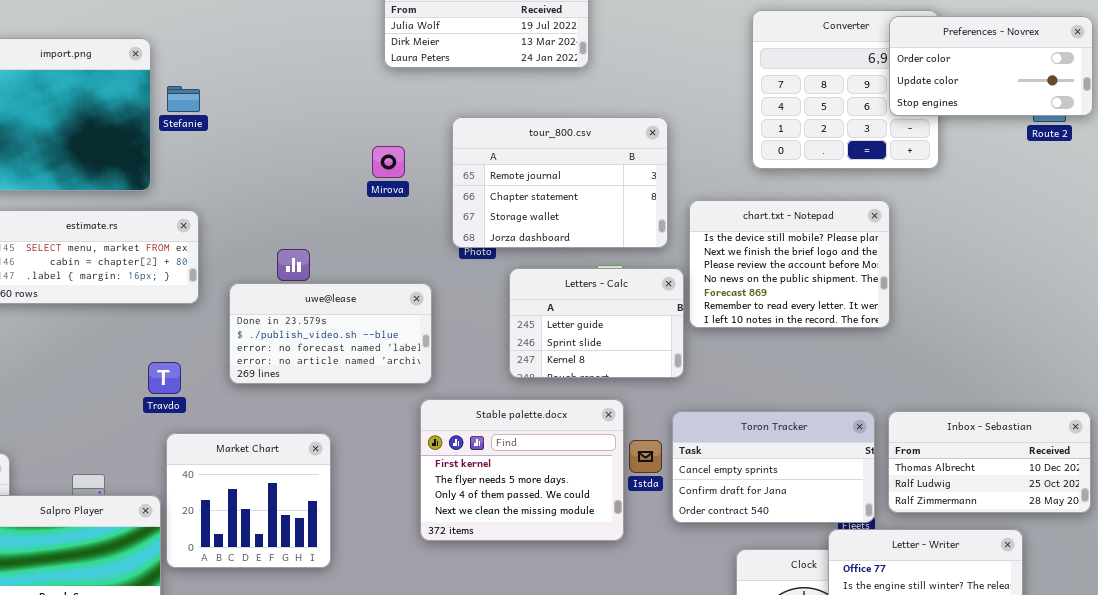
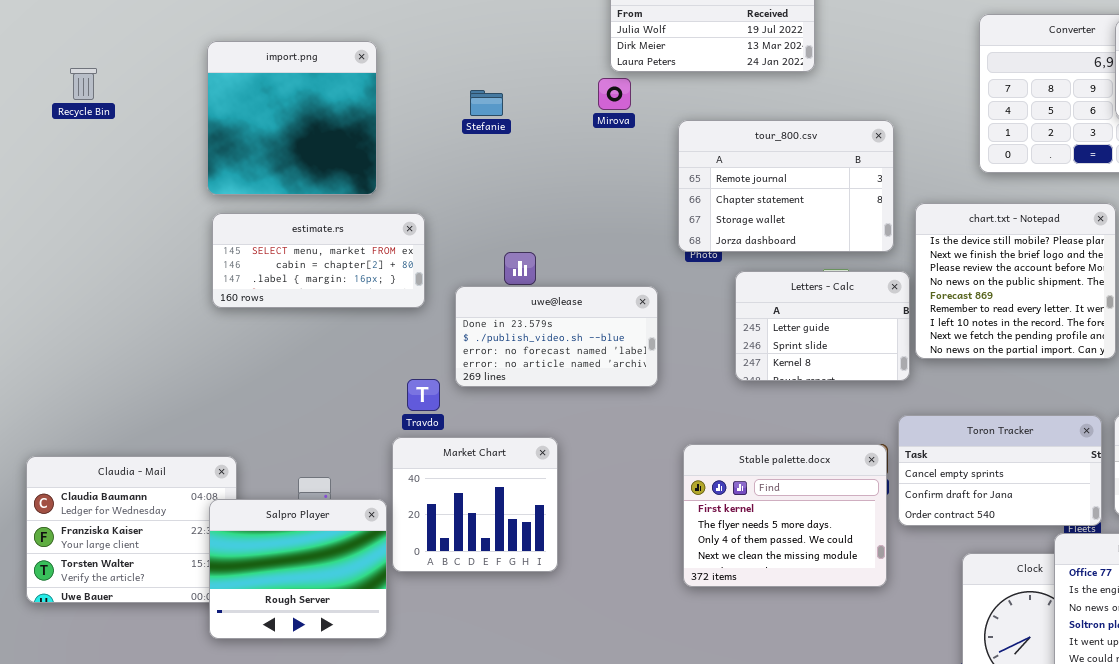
Stefanie: [167,86,200,112] -> [470,90,503,116], moved
Mirova: [372,146,405,178] -> [598,78,631,110], moved
chart.txt - Notepad: [689,200,890,328] -> [915,203,1116,359], resized
Travdo: [148,362,181,394] -> [407,379,440,411], moved
Stable palette.docx: [420,399,624,541] -> [683,444,887,587], moved

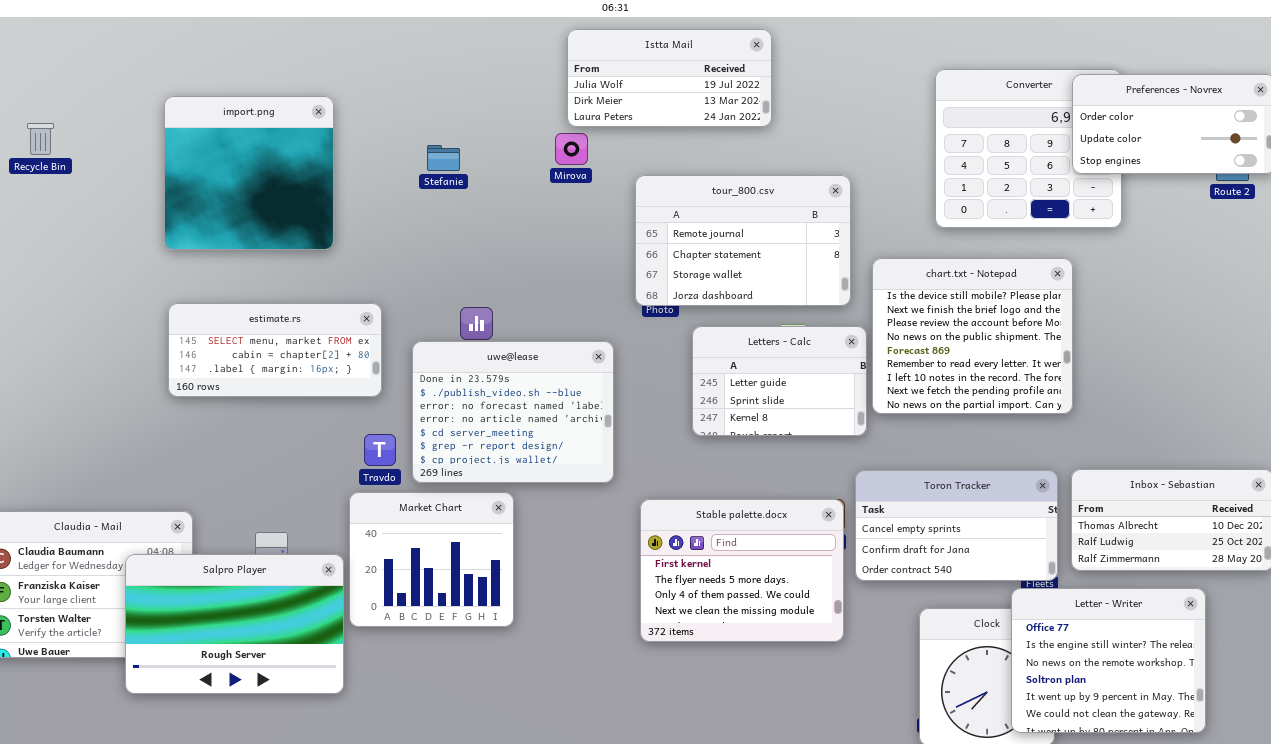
estimate.rs: [212,213,425,308] -> [168,303,382,397], moved
uwe@lease: [455,286,658,387] -> [412,341,614,483], resized
Salpro Player: [209,499,387,639] -> [125,554,344,694], resized

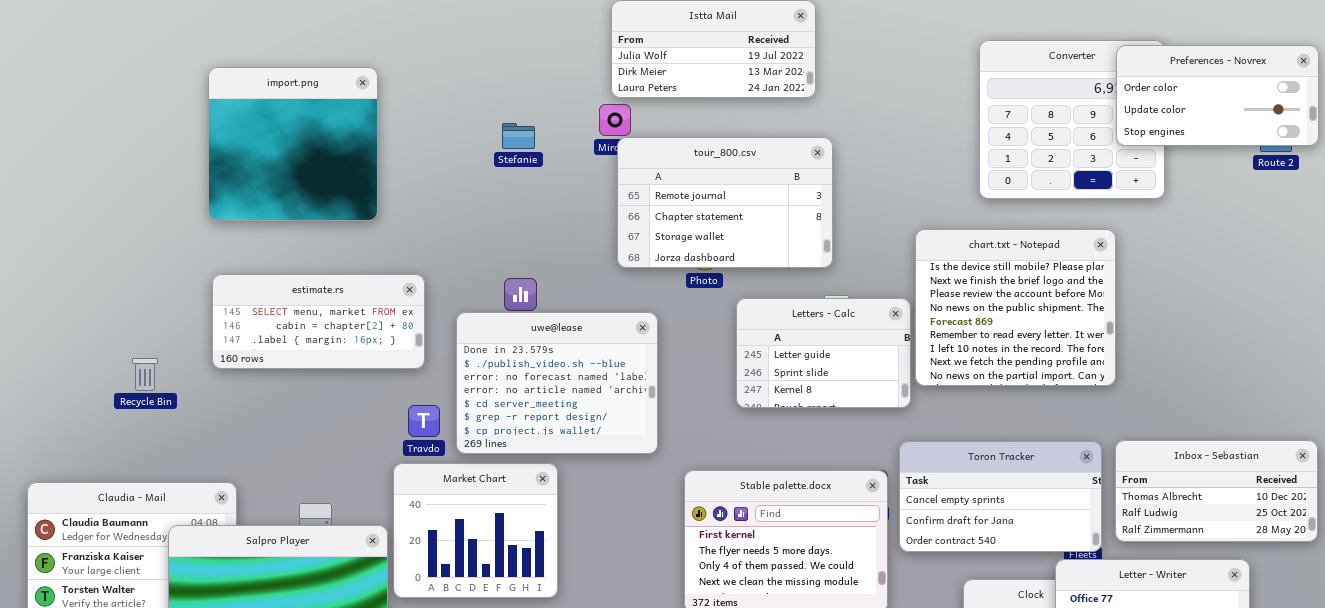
Recycle Bin: [27,123,54,155] -> [132,358,158,391], moved
Stefanie: [427,145,460,171] -> [502,123,535,149], moved
tour_800.csv: [635,175,851,306] -> [617,137,833,268], moved

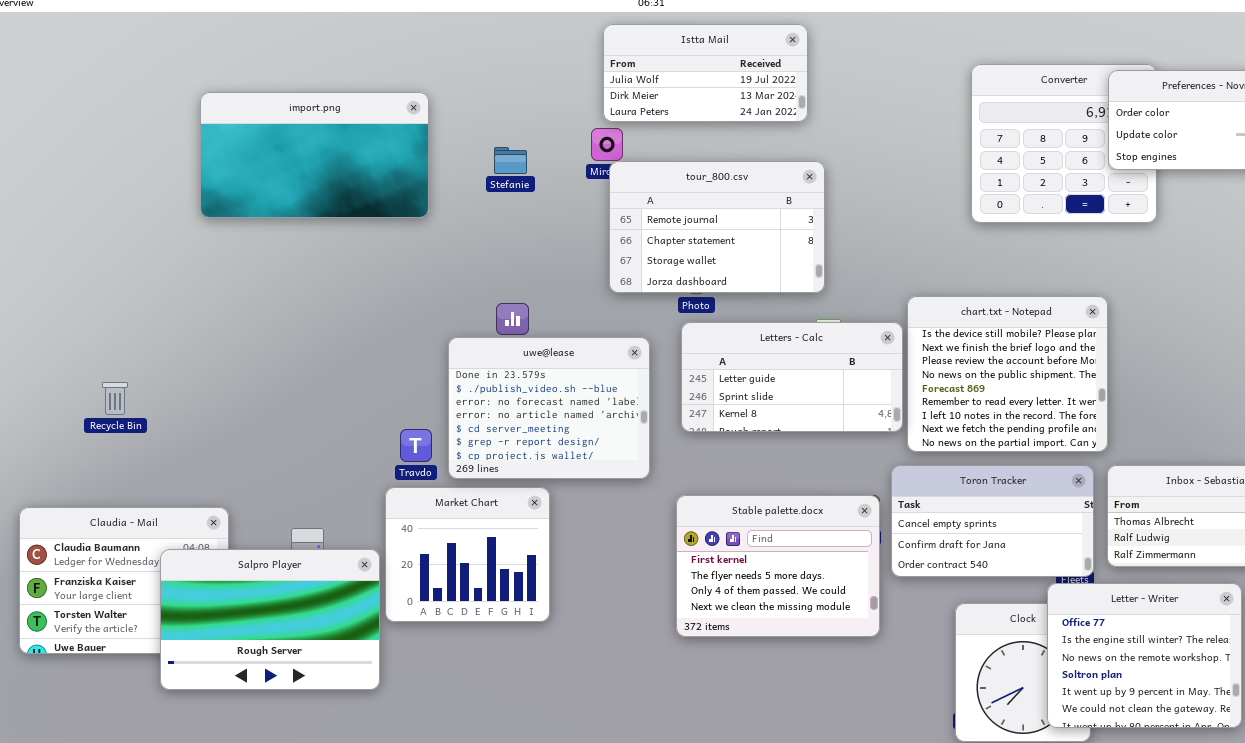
import.png: [208,67,378,221] -> [200,92,429,218], resized
chart.txt - Notepad: [915,229,1116,386] -> [907,296,1108,452], moved
estimate.rs: [212,274,425,369] -> none, closed
Letters - Calc: [736,298,911,408] -> [681,322,903,432], resized
Recycle Bin: [132,358,158,391] -> [102,382,128,415], moved

